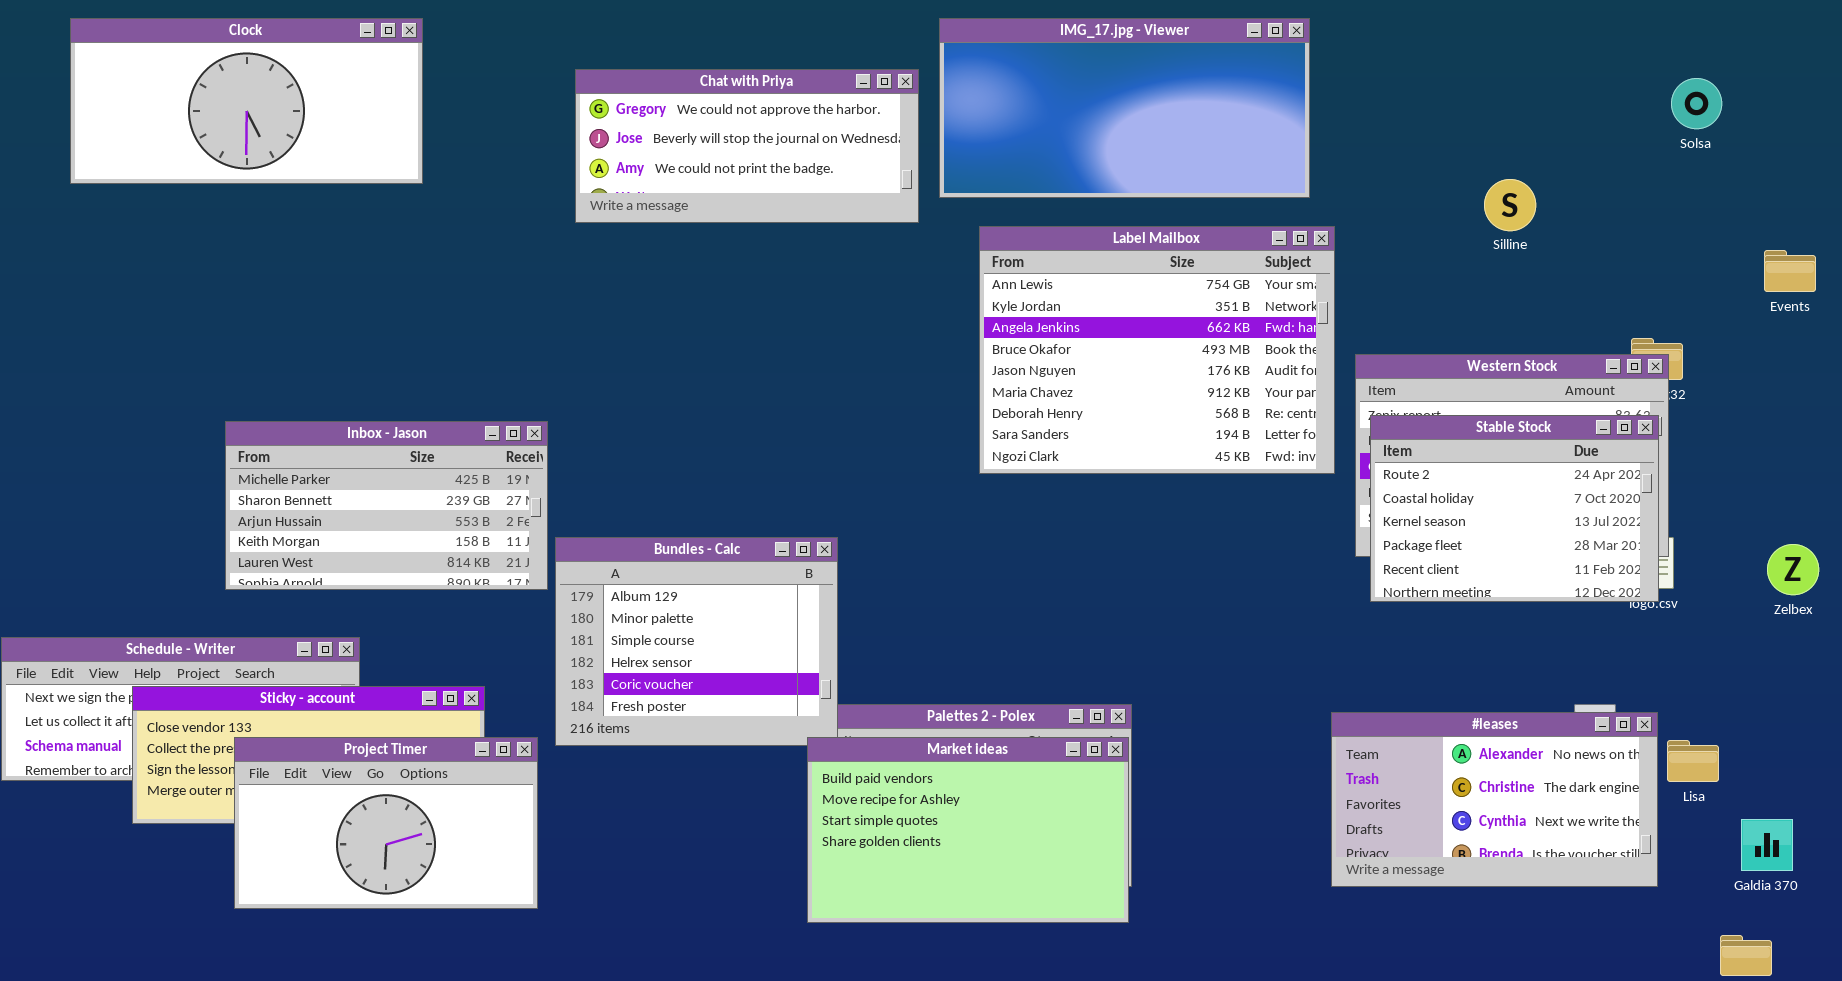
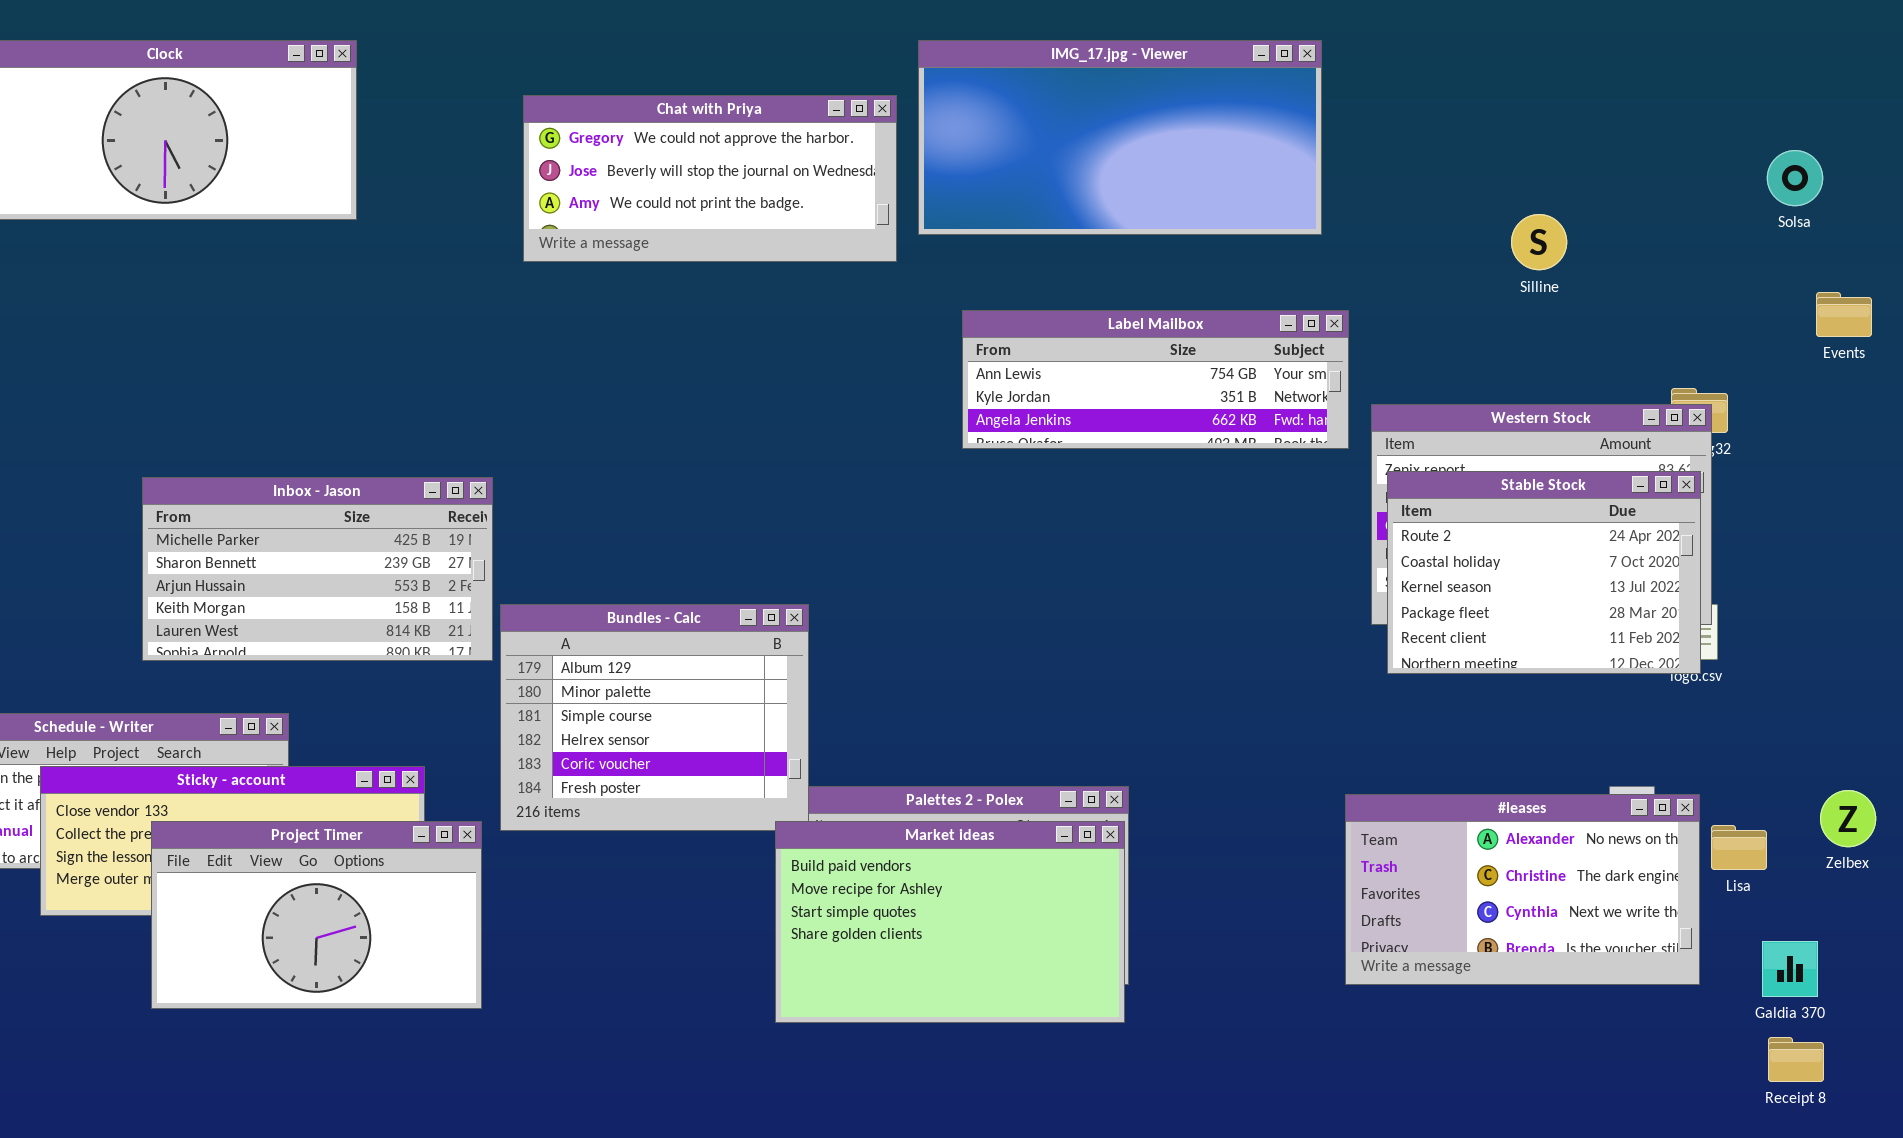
Solsa: [1671,78,1722,129] -> [1767,150,1823,206], moved
Label Mailbox: [979,226,1335,474] -> [962,310,1349,449], moved, resized
Zelbex: [1767,544,1819,595] -> [1820,790,1876,847], moved
Galdia 370: [1741,819,1793,871] -> [1762,941,1818,997], moved

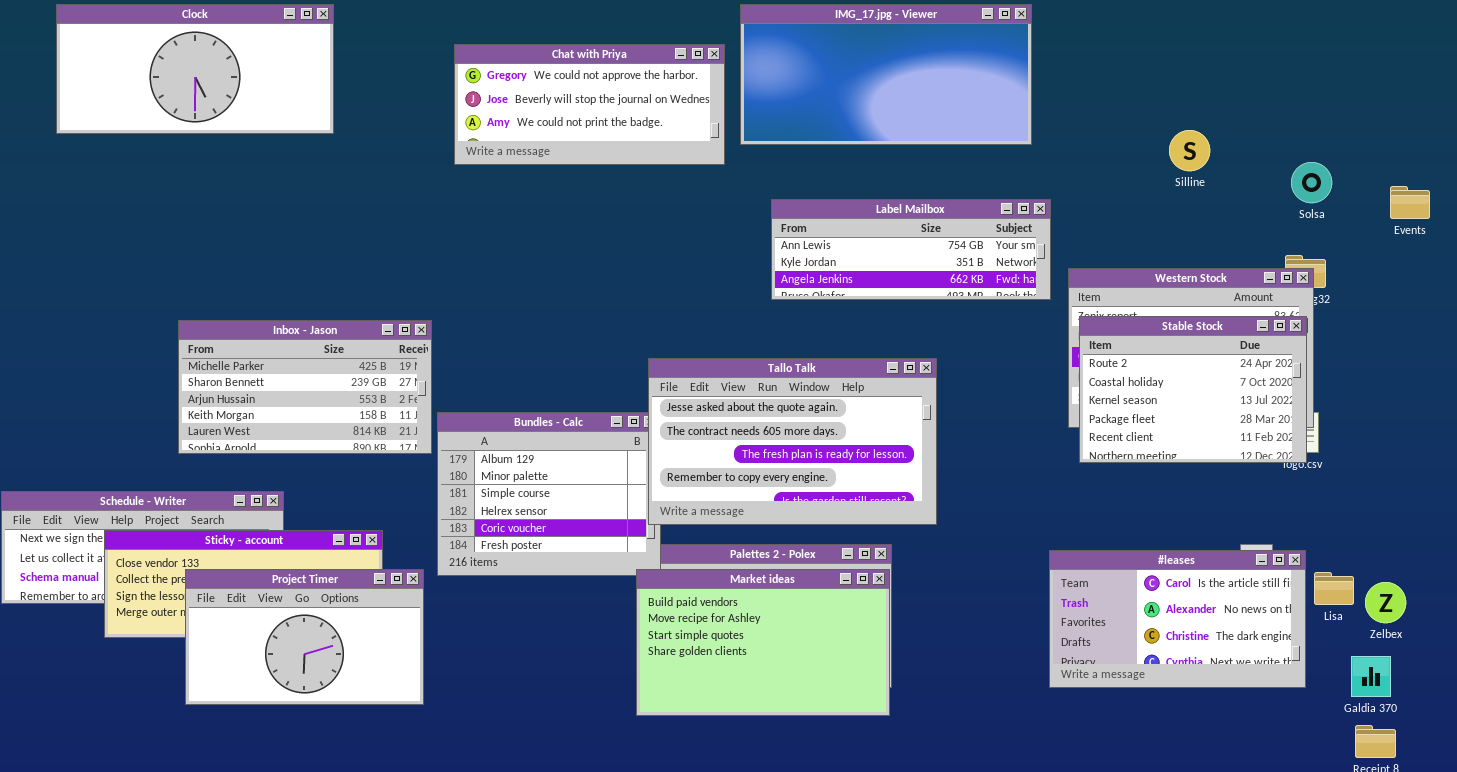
Solsa: [1767,150,1823,206] -> [1291,162,1332,203], moved
Tallo Talk: none -> [648,358,937,525], opened
Zelbex: [1820,790,1876,847] -> [1365,582,1406,623], moved
#leases: [1345,794,1700,985] -> [1049,550,1306,688], scrolled up 1 row

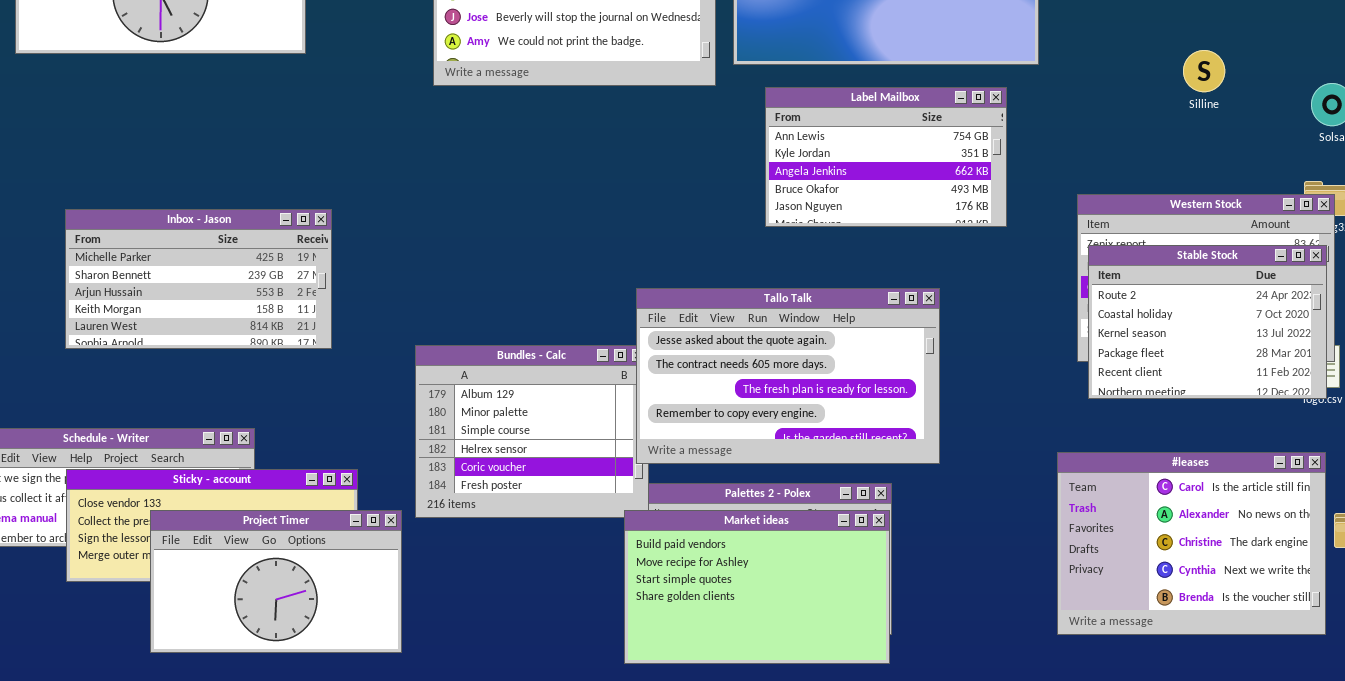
Label Mailbox: [771,199,1051,300] -> [765,87,1007,227], resized
Inbox - Jason: [178,320,432,454] -> [65,209,332,349], moved
#leases: [1049,550,1306,688] -> [1057,452,1326,635], resized

